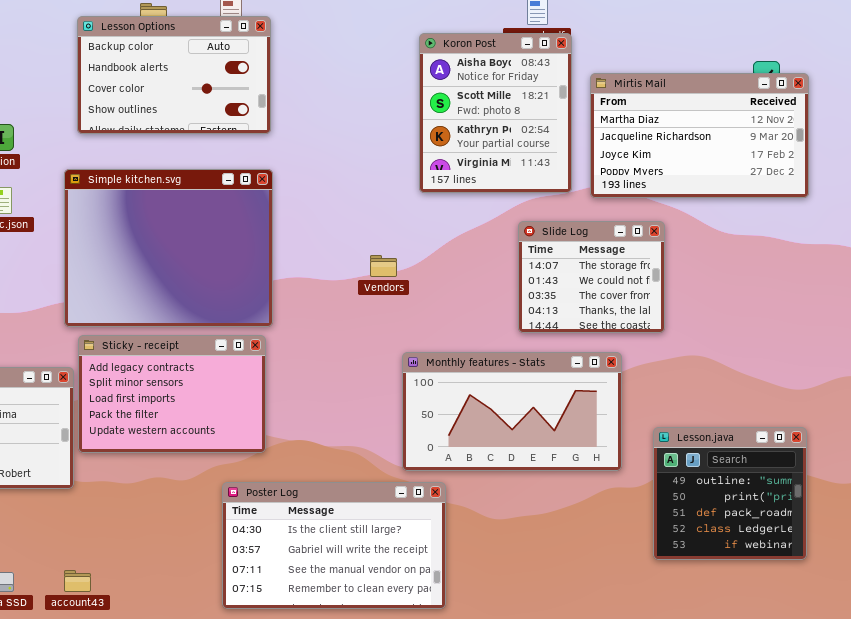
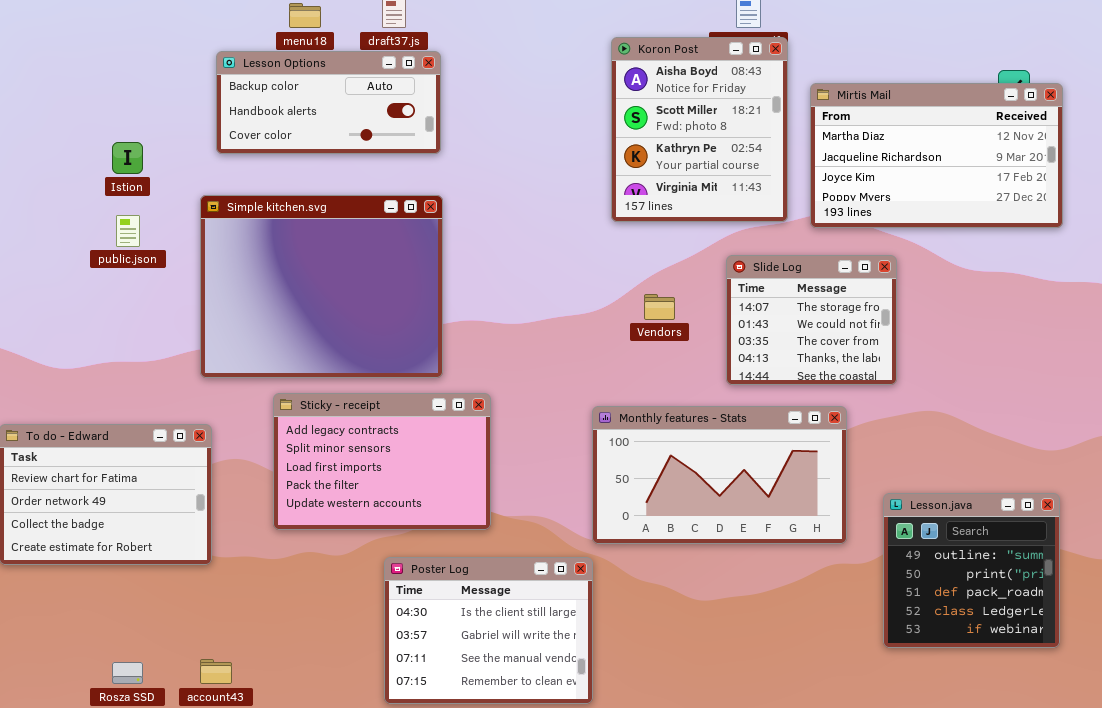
Lesson Options: [77,16,271,134] -> [216,51,441,154], resized
Vendors: [370,255,397,277] -> [644,294,675,320], moved
Sticky - receipt: [78,335,266,453] -> [273,393,491,530], moved
Poster Log: [222,482,446,609] -> [384,557,593,704], resized

